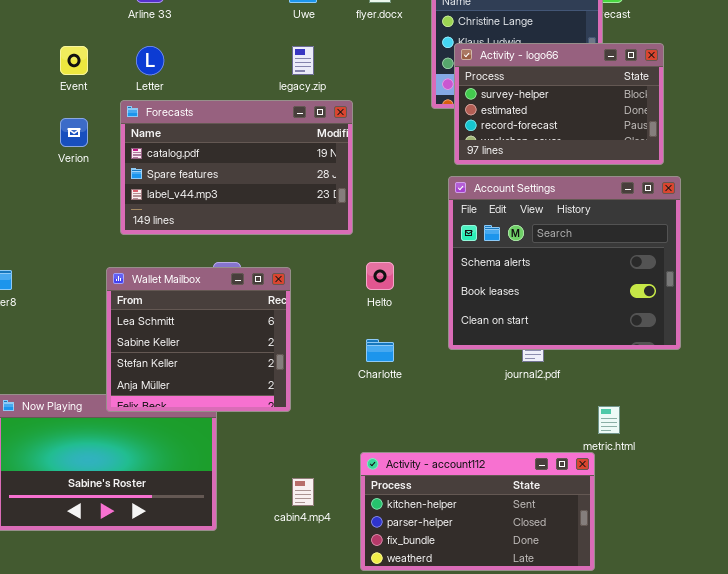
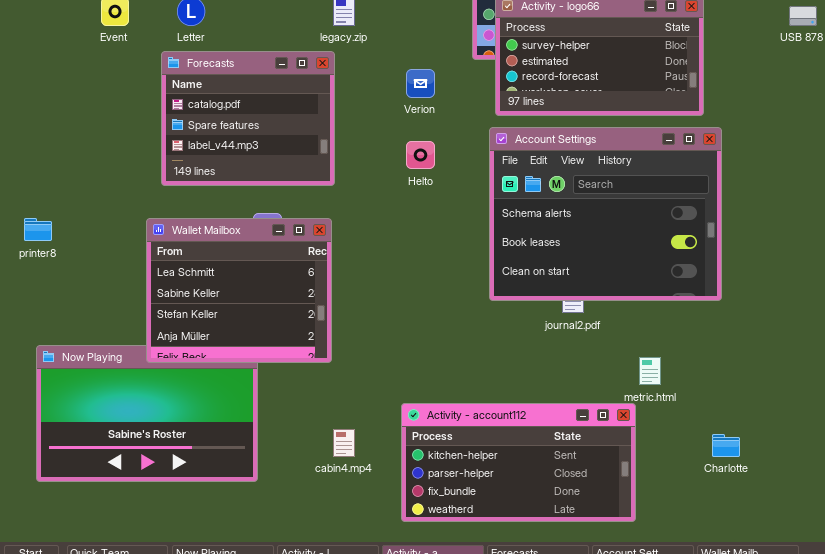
Forecasts: [120,100,353,235] -> [161,51,335,186], resized
Verion: [60,118,88,147] -> [406,69,435,98], moved
Helto: [366,262,394,290] -> [406,141,435,169], moved
Charlotte: [366,339,394,362] -> [712,434,740,457], moved

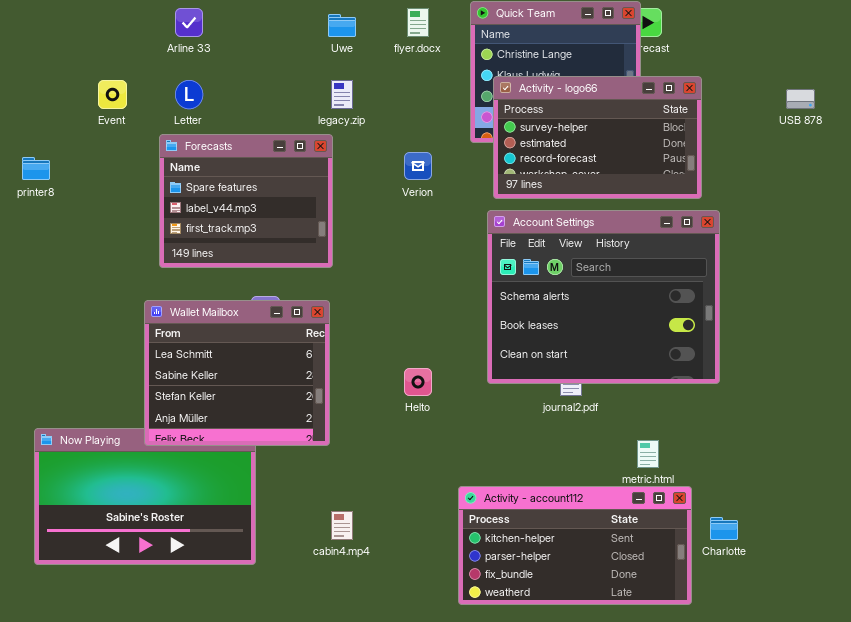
Forecasts: [161,51,335,186] -> [159,134,333,268], scrolled down 1 row
Helto: [406,141,435,169] -> [404,368,432,396], moved
printer8: [24,218,52,241] -> [22,157,50,180], moved
Activity - account112: [401,403,636,522] -> [458,486,692,605], moved

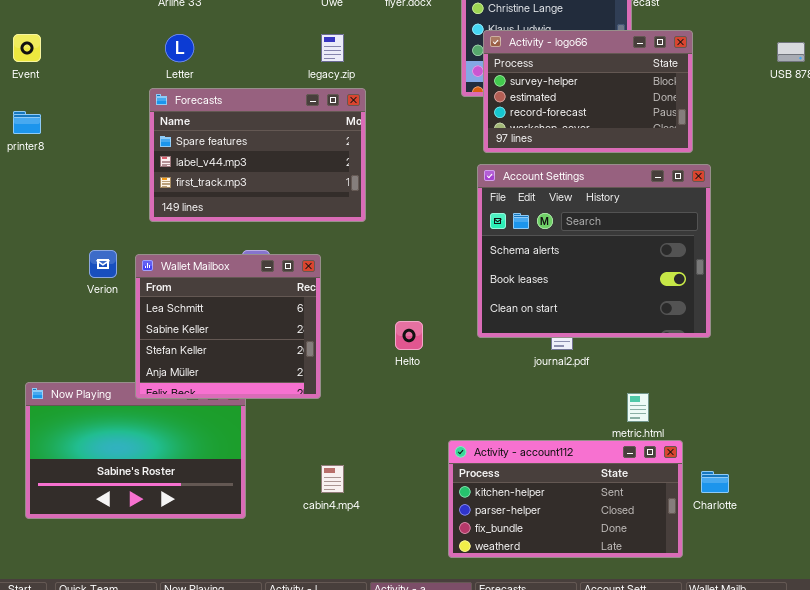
Event: [98,80,127,109] -> [13,34,41,62], moved
Forecasts: [159,134,333,268] -> [149,88,366,222], resized
Verion: [404,152,432,180] -> [89,250,117,278], moved

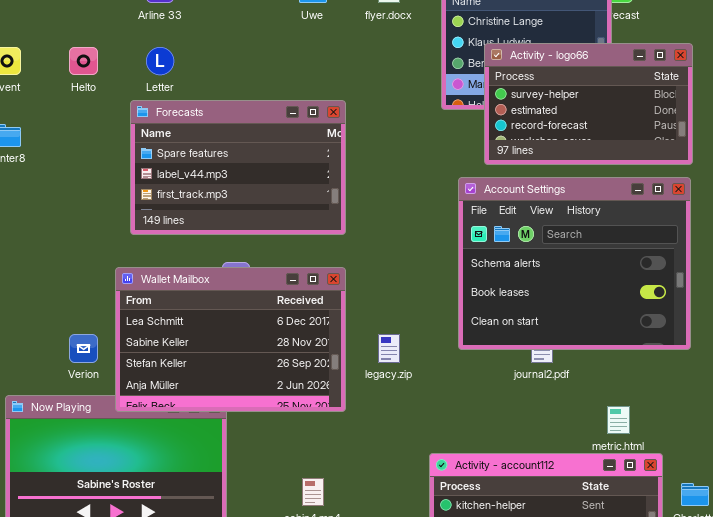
Activity - logo66: [483,30,693,153] -> [484,43,693,165], moved
legacy.zip: [321,34,344,62] -> [378,334,400,363], moved
Verion: [89,250,117,278] -> [69,334,98,363], moved
Wallet Mailbox: [135,254,321,399] -> [115,267,346,412], resized
Helto: [395,321,423,350] -> [69,47,98,75], moved

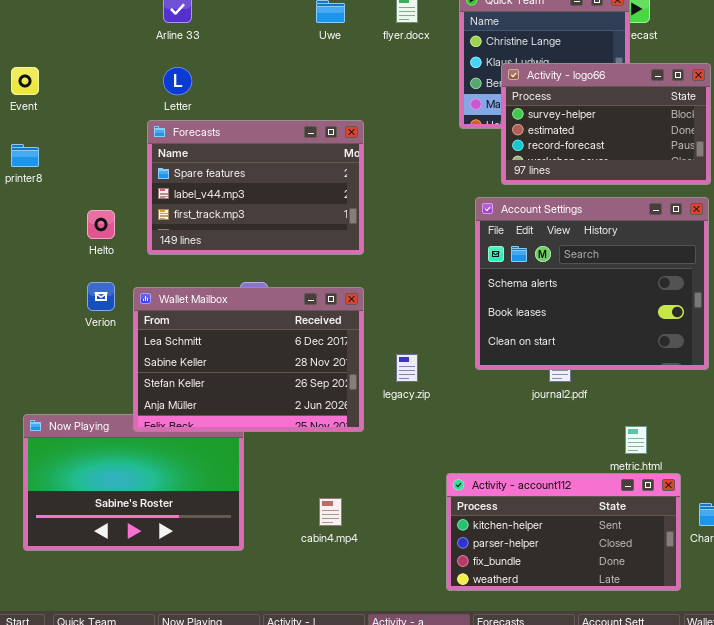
Helto: [69,47,98,75] -> [87,210,115,239], moved
Verion: [69,334,98,363] -> [87,282,115,311], moved

